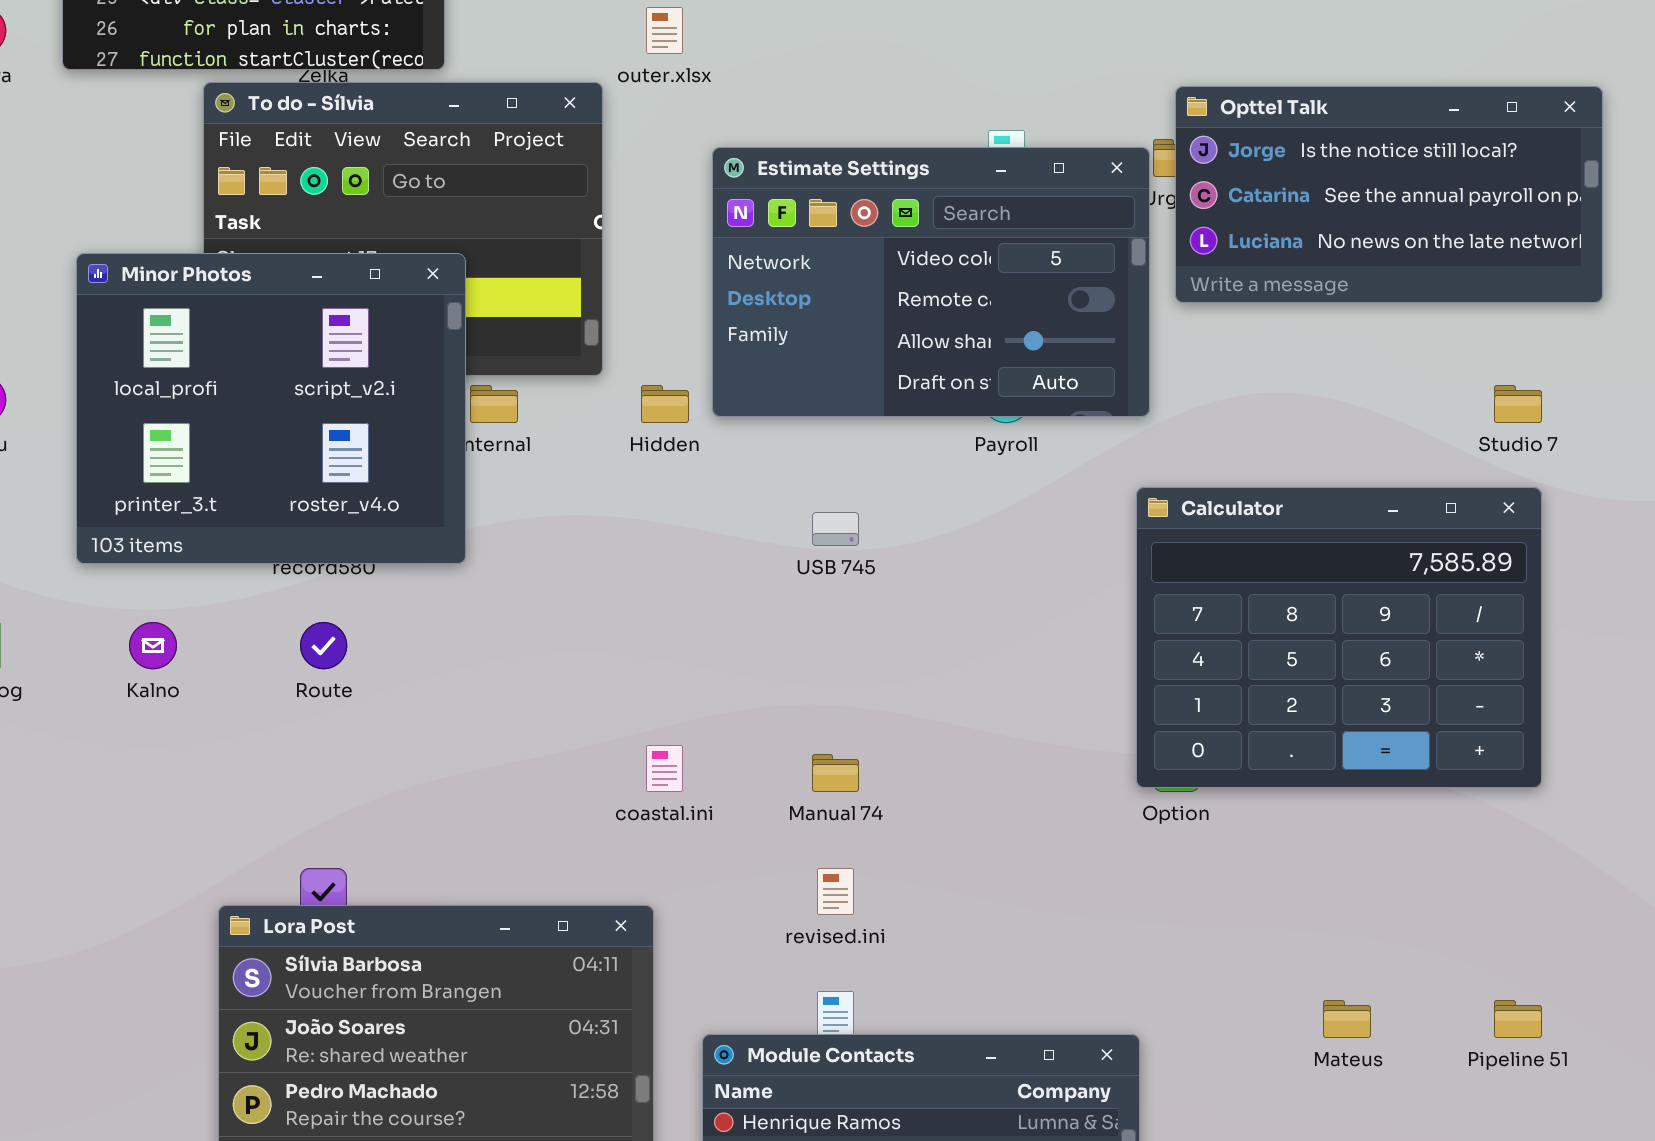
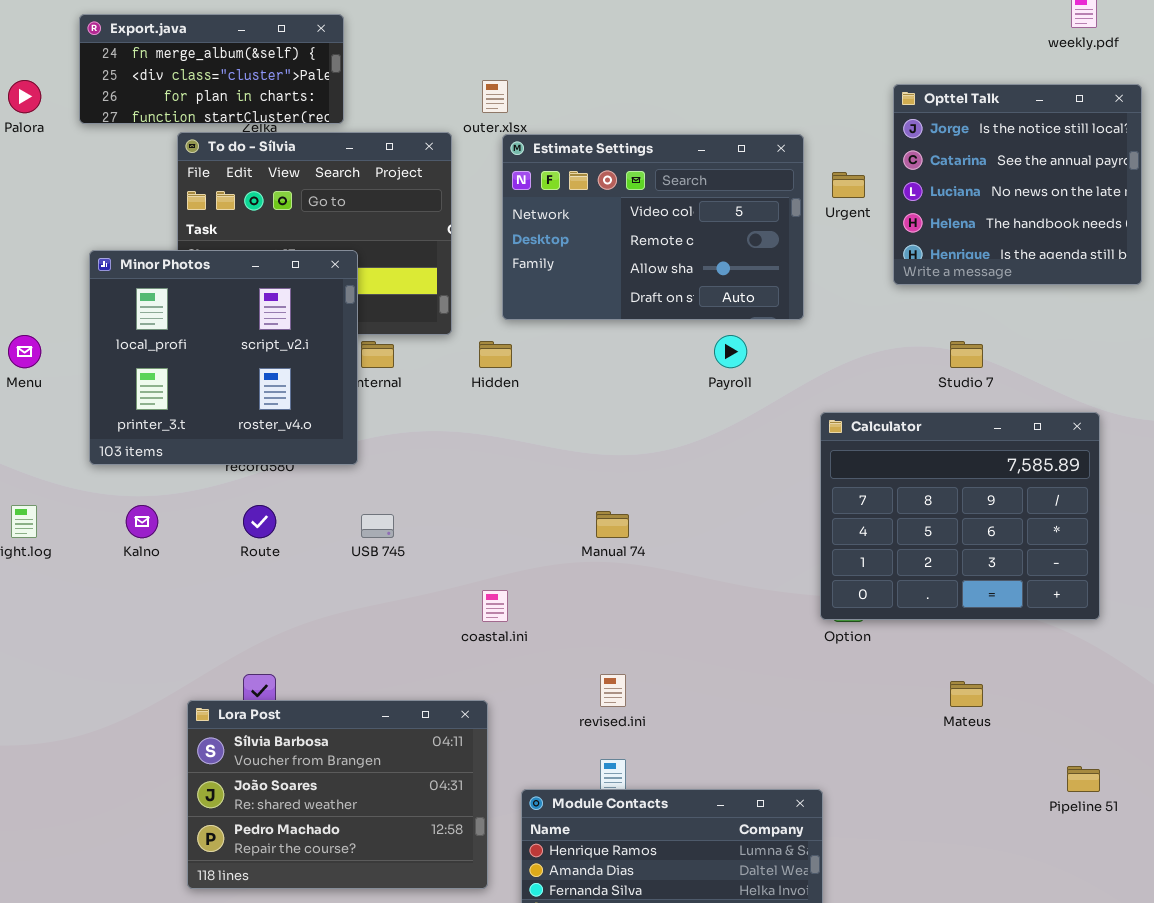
Opttel Talk: [1175,86,1603,303] -> [893,84,1142,285], resized
Estimate Settings: [712,147,1150,417] -> [502,134,804,320], moved
Studio 7: [1494,385,1542,423] -> [950,341,983,368], moved
USB 745: [812,512,859,546] -> [361,514,394,538], moved
Manual 74: [812,754,859,792] -> [596,511,629,538], moved
Mateus: [1323,1000,1371,1038] -> [950,681,983,707], moved

